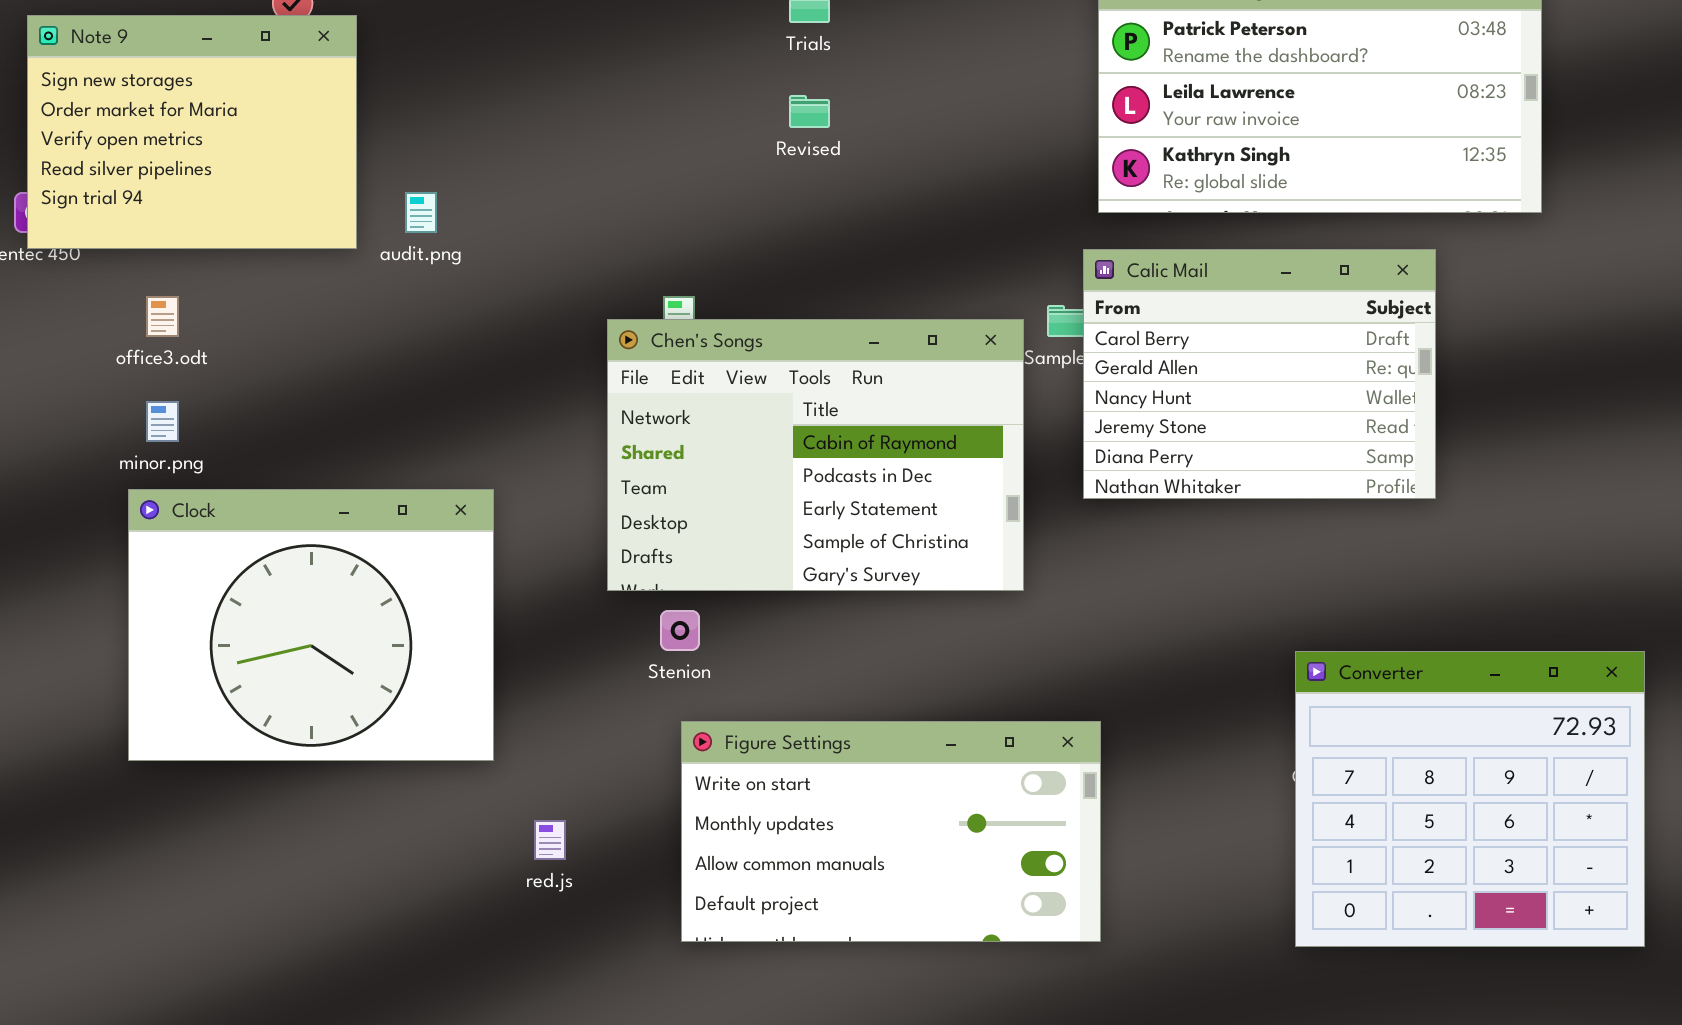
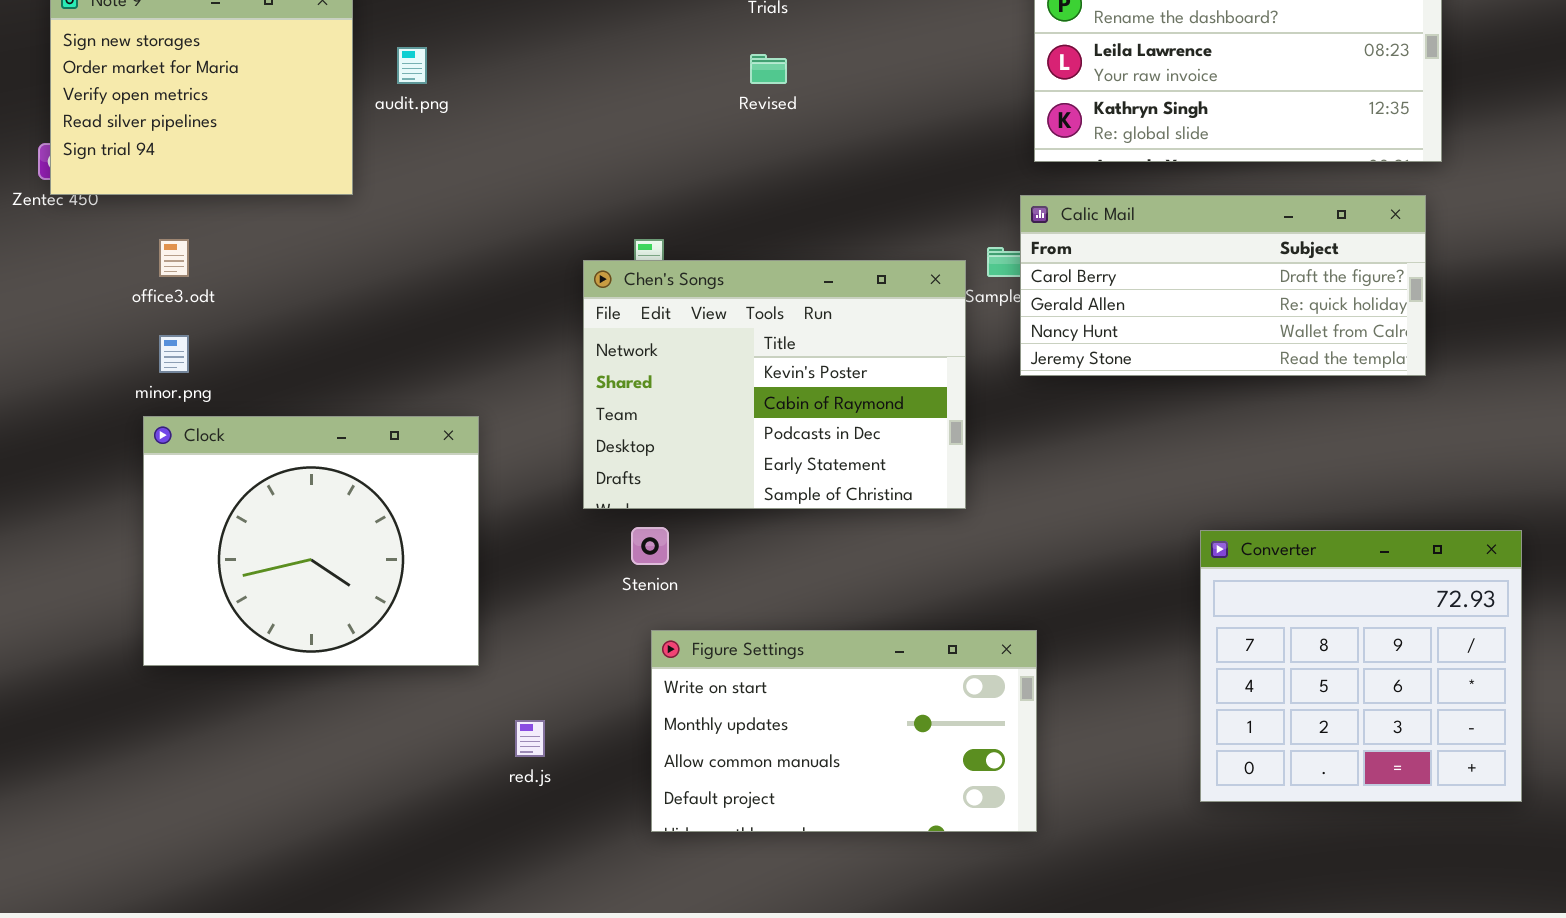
audit.png: [405,192,437,233] -> [397,47,427,84], moved
Calic Mail: [1083,249,1436,499] -> [1020,195,1426,376], resized
Chen's Songs: [607,319,1024,591] -> [583,260,966,509], scrolled up 1 row
Converter: [1295,651,1645,947] -> [1200,530,1522,802], moved

